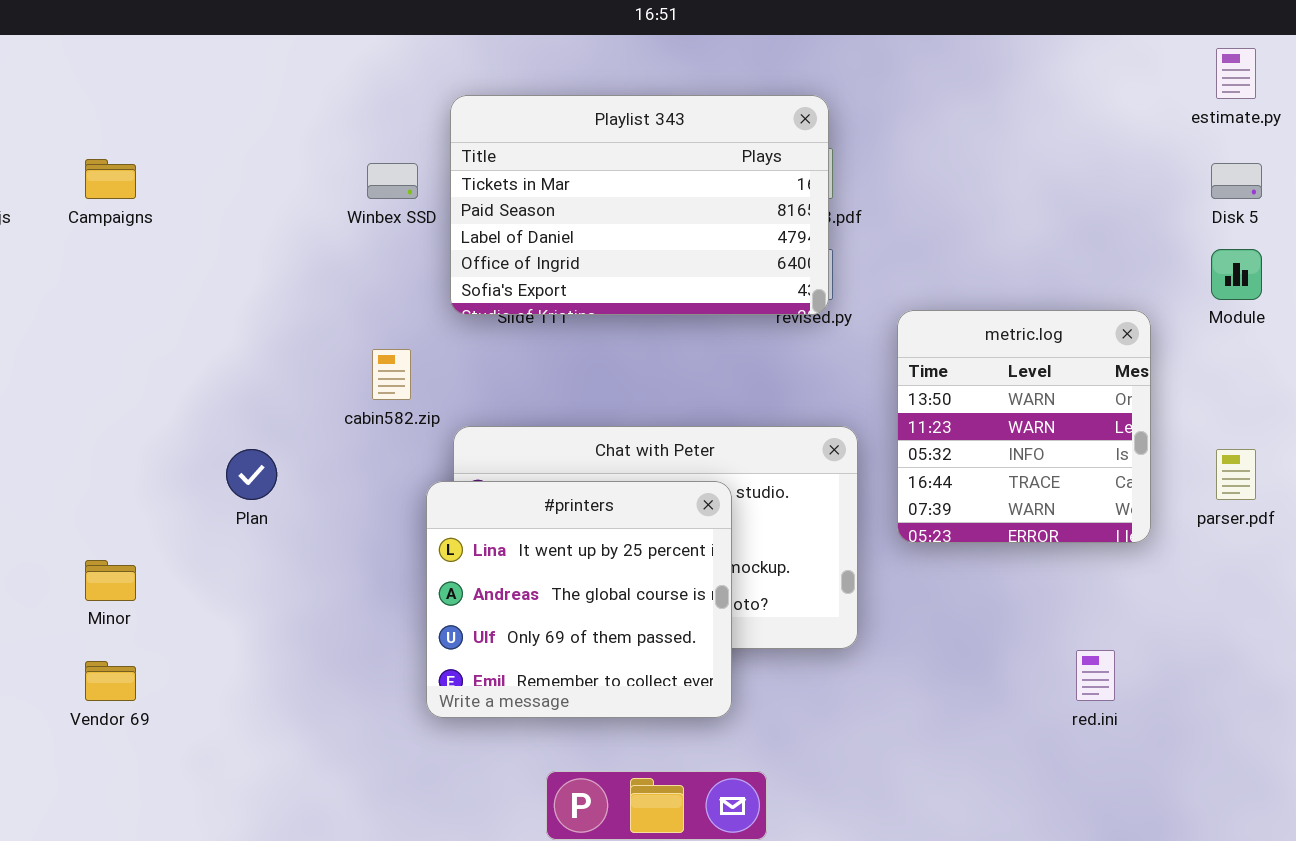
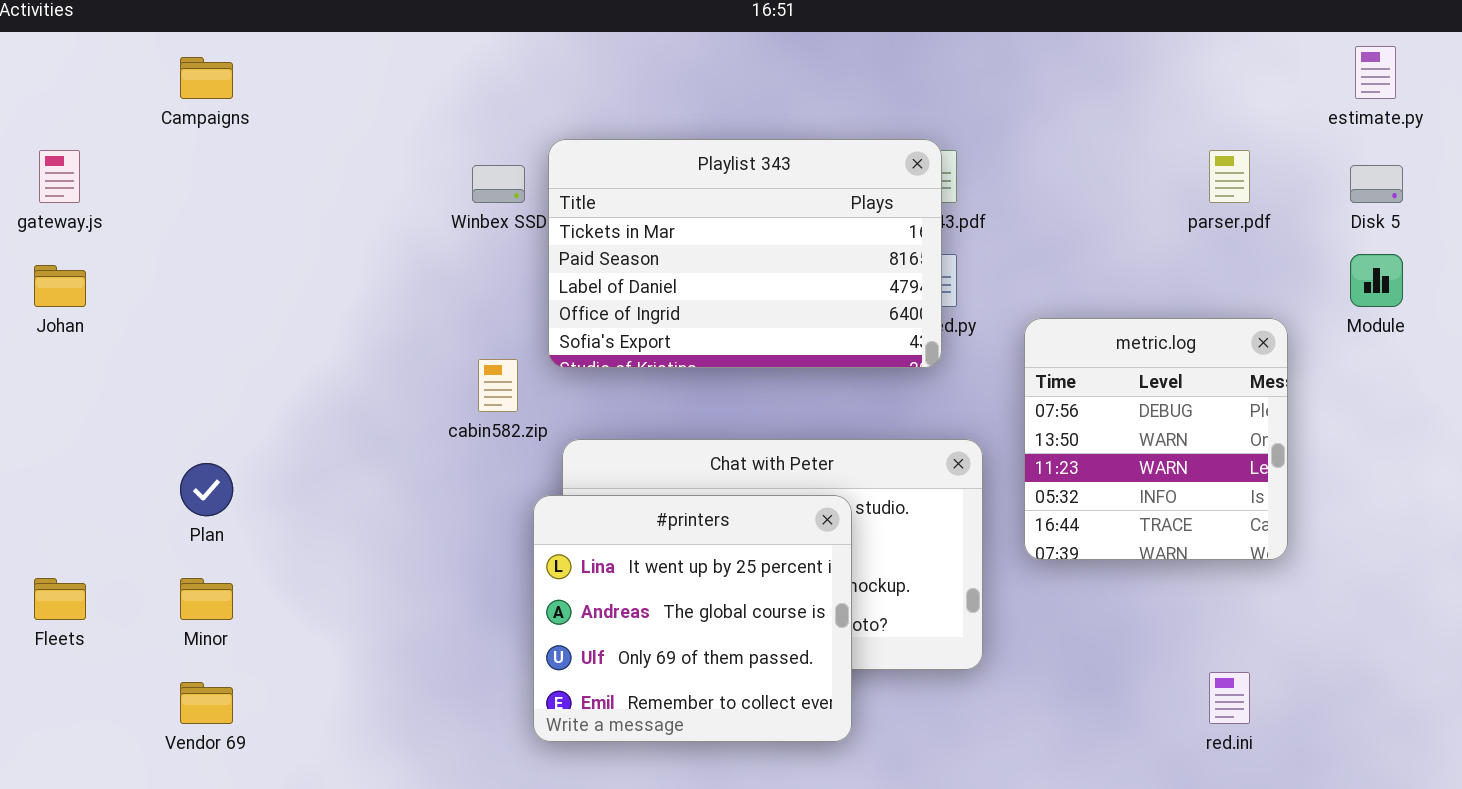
Playlist 343: [450,95,829,315] -> [548,139,942,368], moved
Campaigns: [85,159,136,199] -> [180,57,233,99], moved
metric.log: [897,310,1151,543] -> [1024,318,1288,560], scrolled up 1 row
Plan: [226,449,277,500] -> [180,463,233,516], moved
parser.pdf: [1216,449,1256,500] -> [1209,150,1250,203], moved

